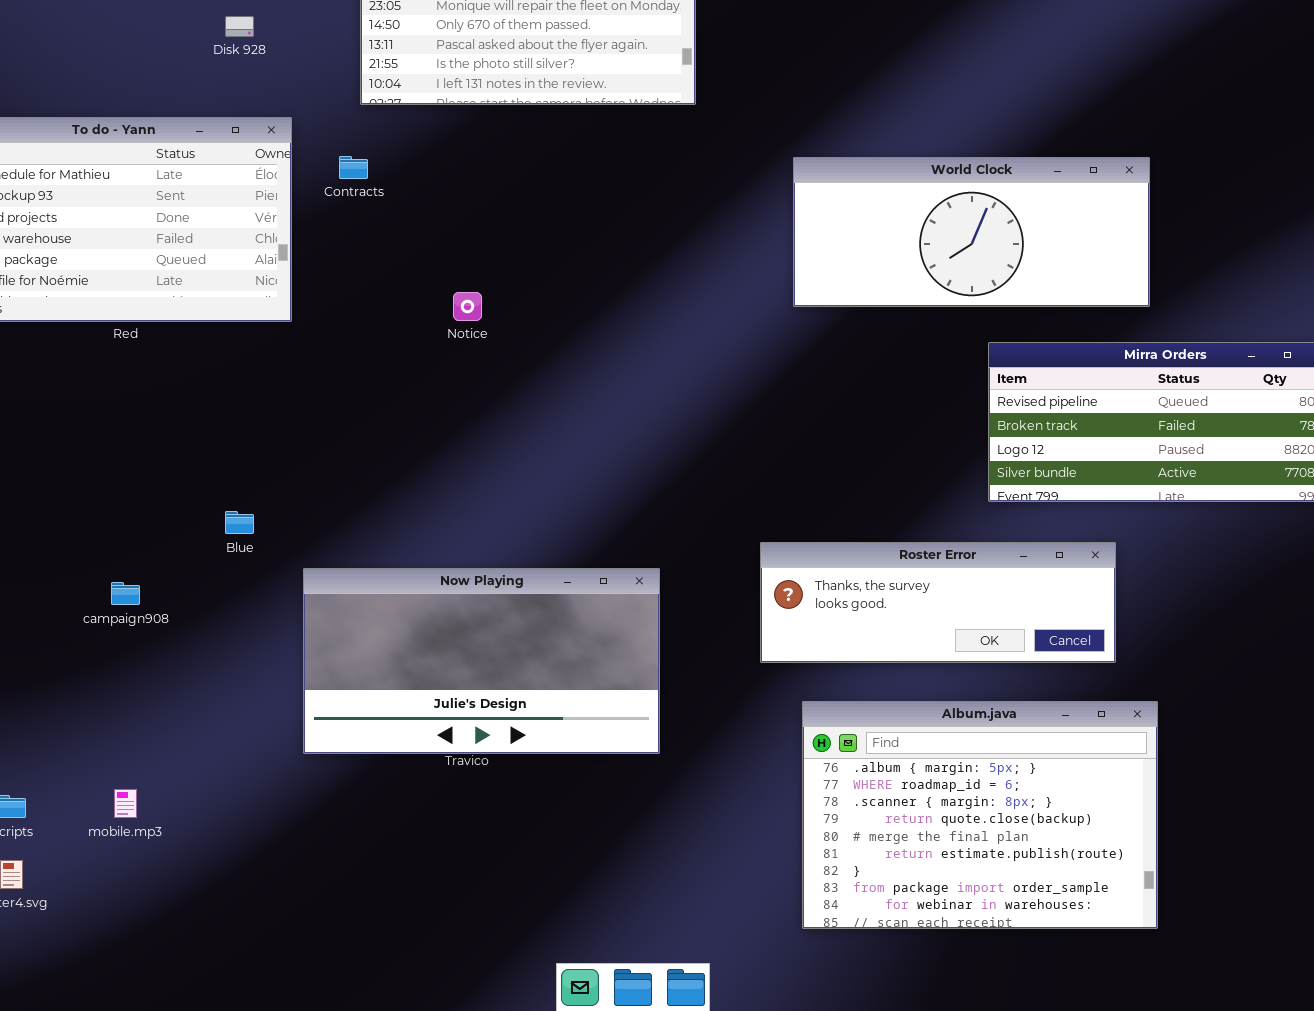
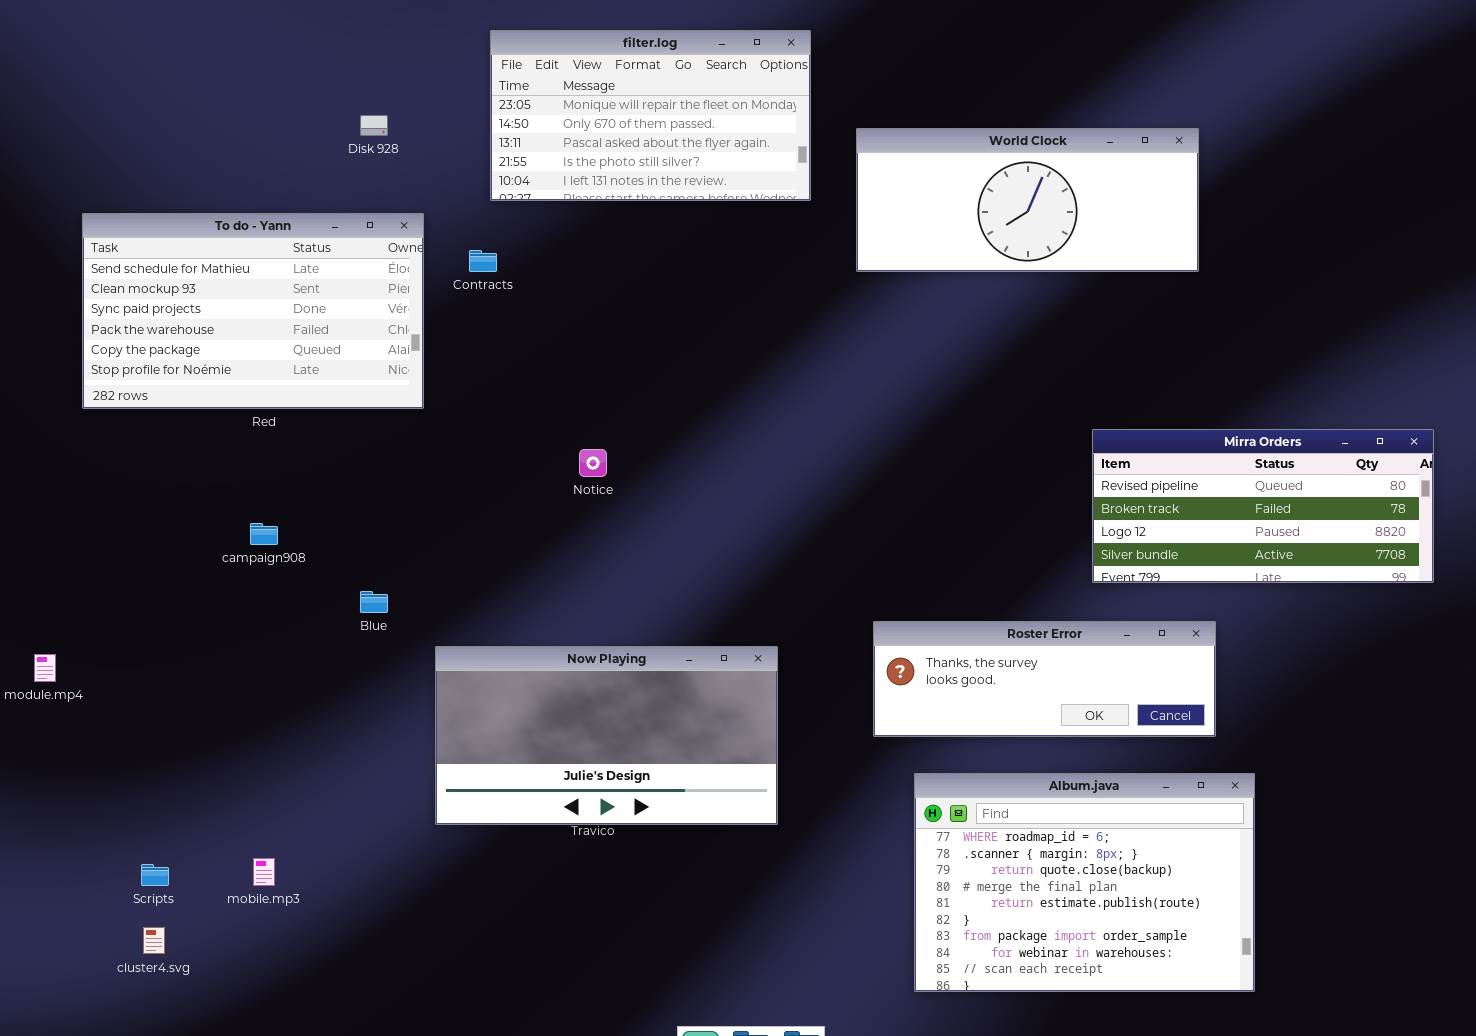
World Clock: [793,157,1150,307] -> [856,128,1199,272], moved
Notice: [453,292,482,321] -> [579,449,607,477], moved
campaign908: [111,582,140,605] -> [250,523,278,545], moved
Album.java: [802,701,1158,929] -> [914,773,1255,992], scrolled down 1 row

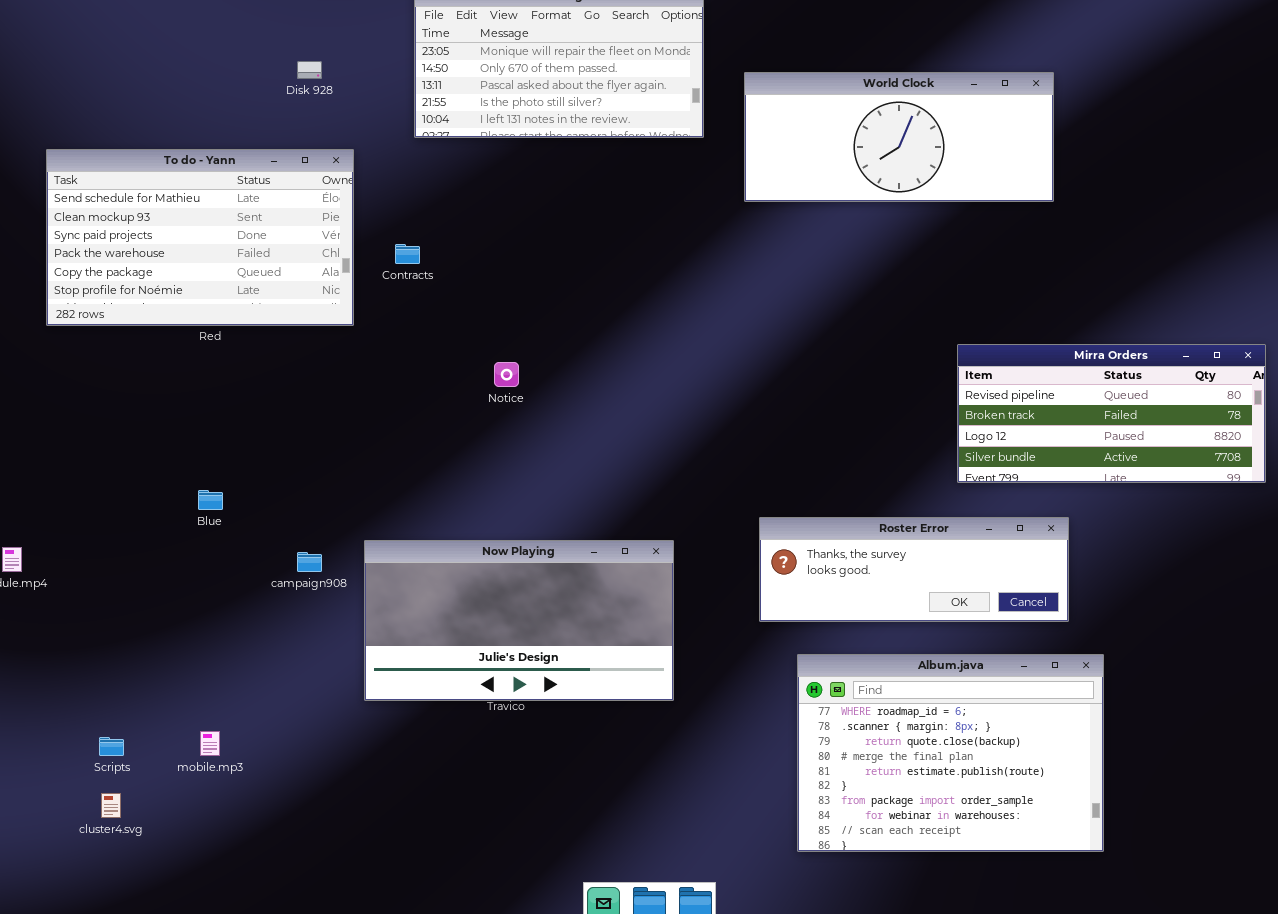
Contracts: [469,250,497,272] -> [395,244,420,264], moved
campaign908: [250,523,278,545] -> [297,552,322,572], moved
Blue: [360,591,388,613] -> [198,490,223,510], moved

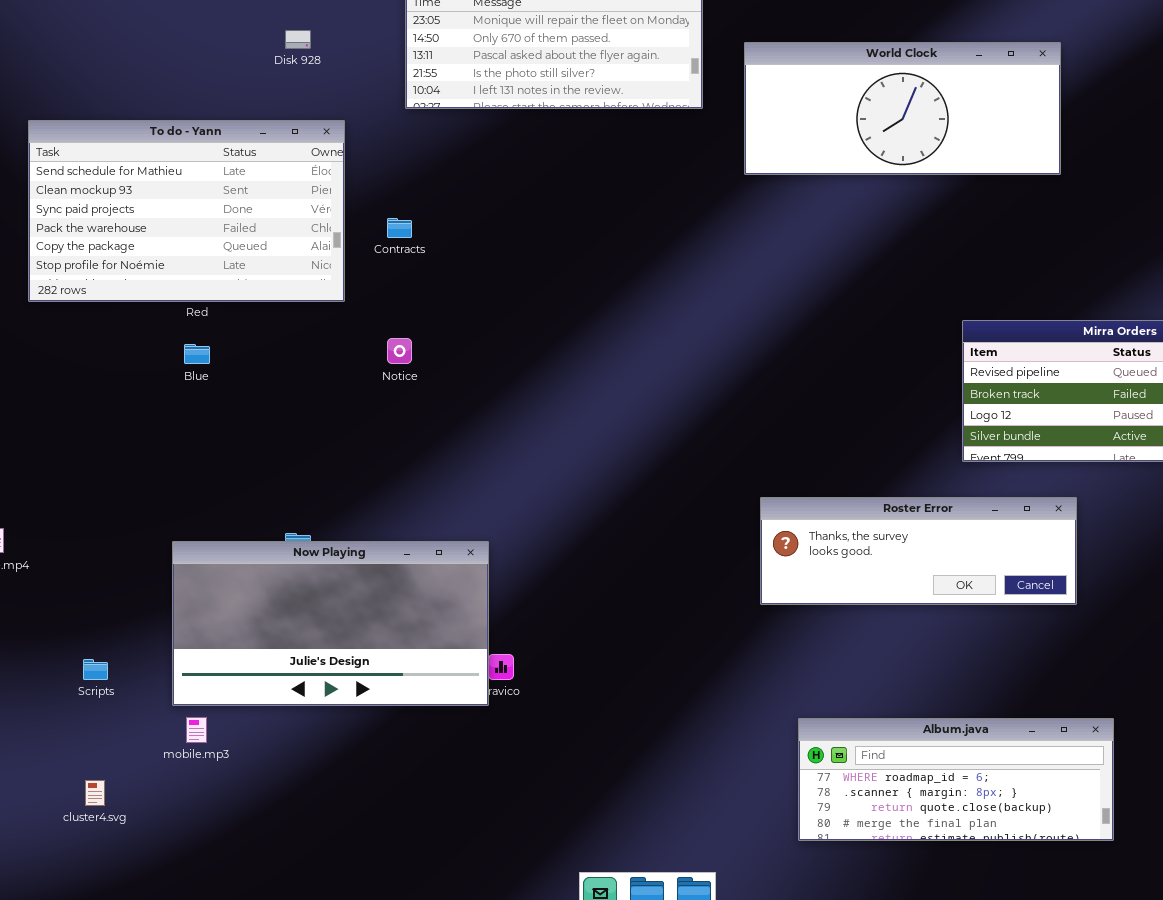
Notice: [494,362,519,387] -> [387,338,412,364], moved
Blue: [198,490,223,510] -> [184,344,210,364], moved
Now Playing: [364,540,674,701] -> [172,541,489,706], moved
Album.java: [797,654,1104,852] -> [798,718,1114,841], resized
Scripts: [99,737,124,756] -> [83,659,108,680], moved

